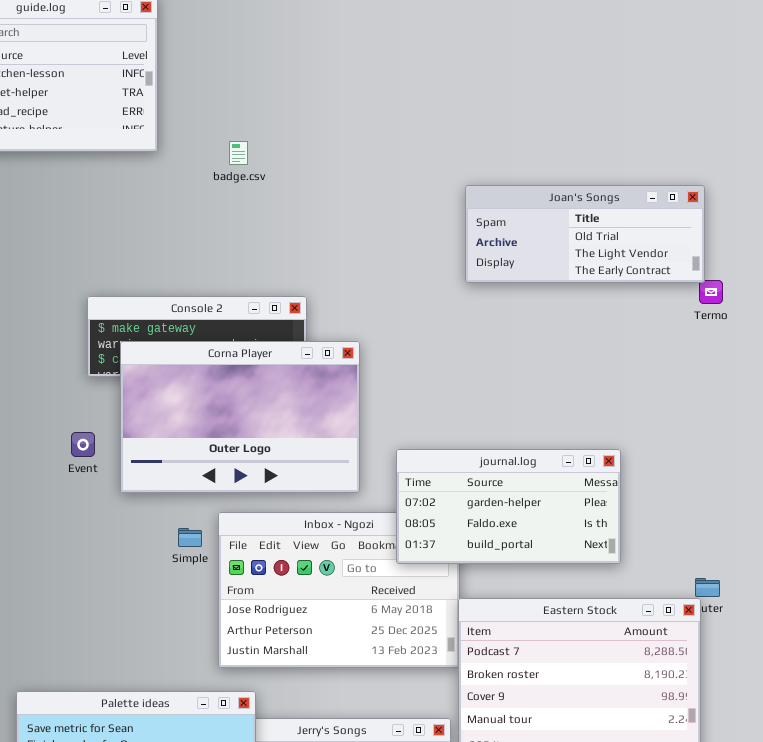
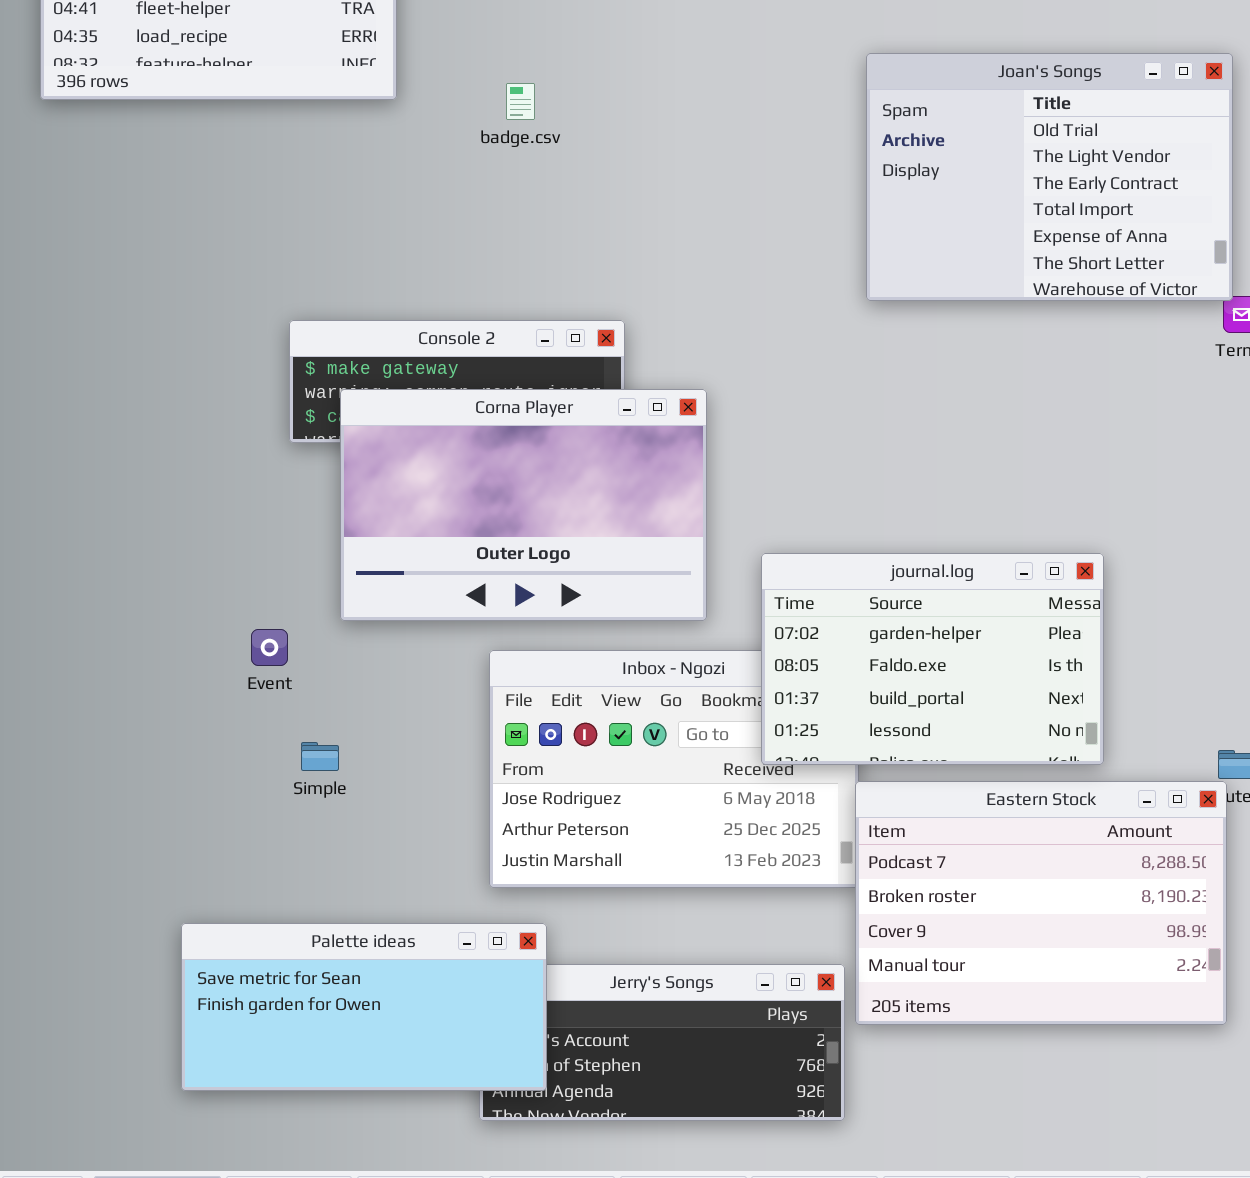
Joan's Songs: [465,185,705,283] -> [866,53,1233,301], resized
Event: [71,432,95,457] -> [251,629,288,666], moved
journal.log: [396,449,621,564] -> [761,553,1104,765], resized
Simple: [178,528,202,547] -> [301,742,339,771], moved

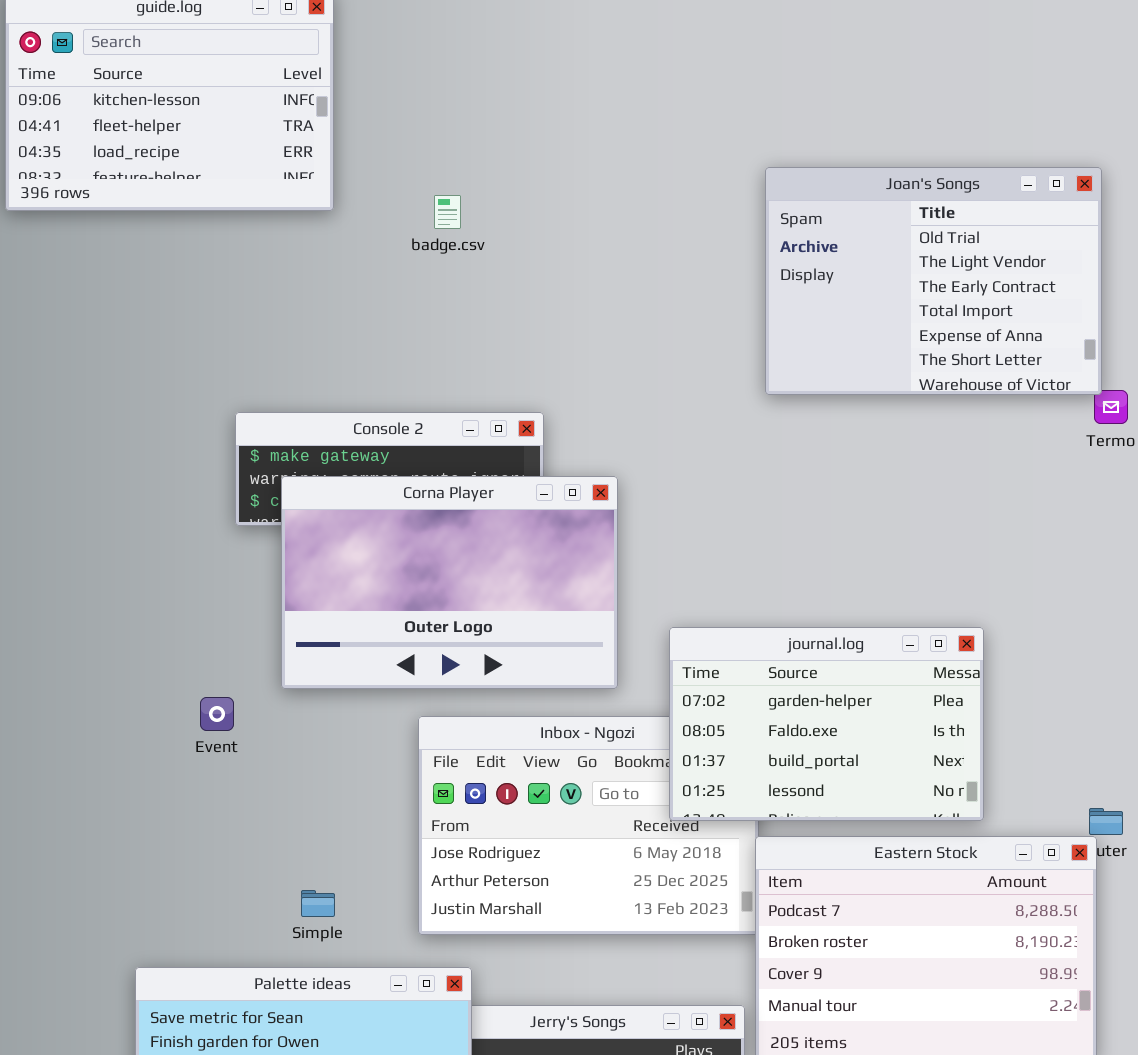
Simple: [301,742,339,771] -> [301,890,335,917], moved

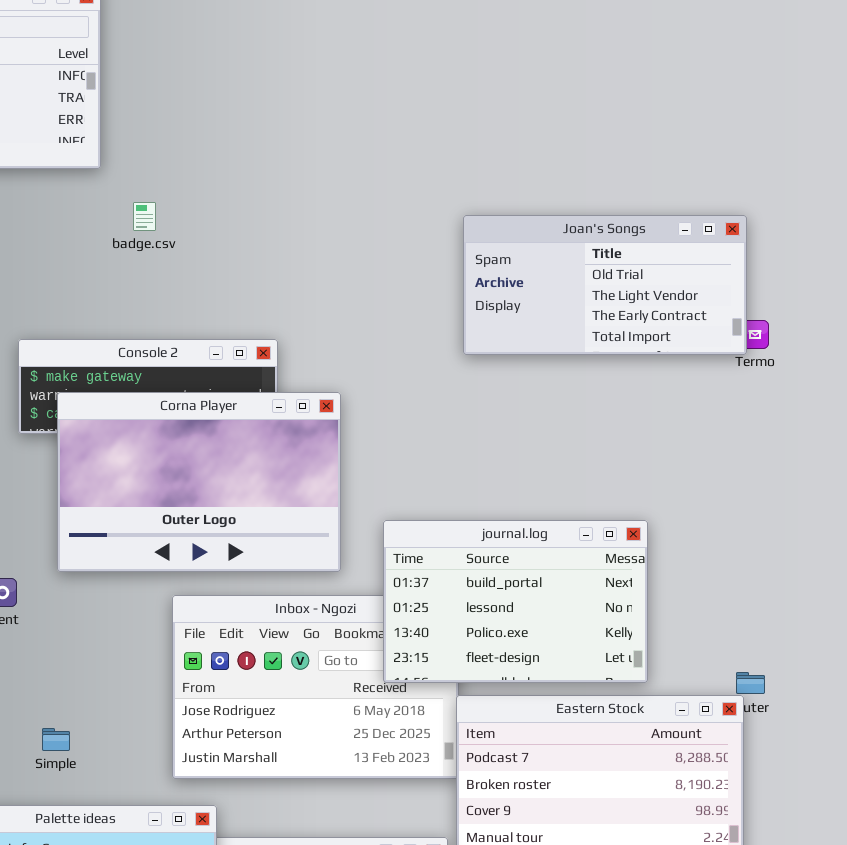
Joan's Songs: [765,167,1102,395] -> [463,215,747,355], moved, resized
badge.csv: [434,195,461,229] -> [133,202,156,231], moved
journal.log: [669,627,984,821] -> [383,520,648,683], scrolled down 2 rows
Simple: [301,890,335,917] -> [42,728,70,751], moved

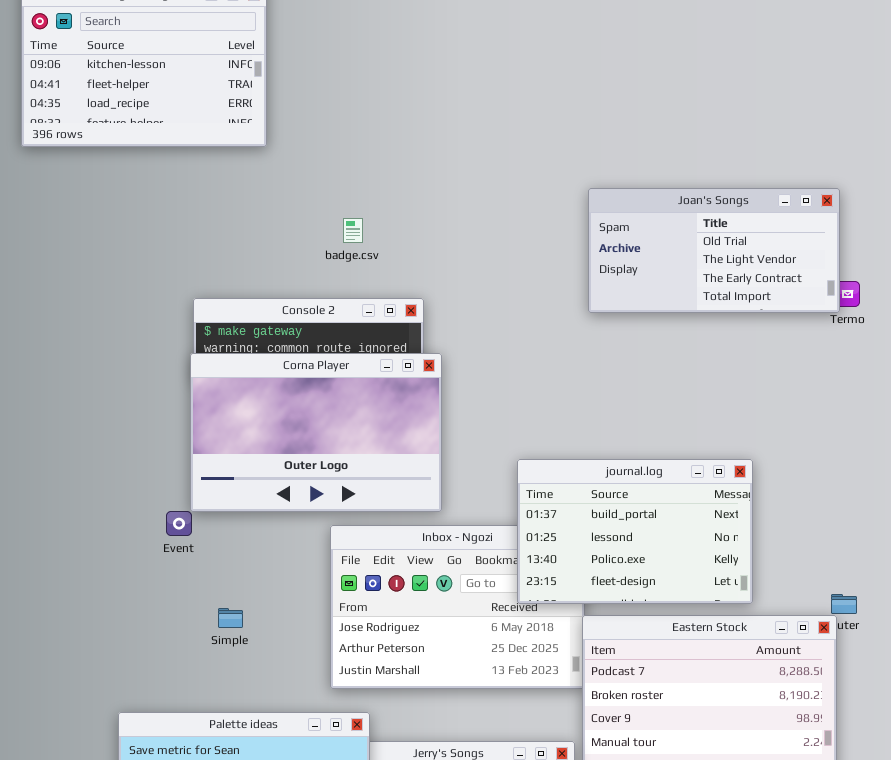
badge.csv: [133,202,156,231] -> [343,218,363,243], moved
Corna Player: [57,392,341,572] -> [190,353,442,512], moved
Simple: [42,728,70,751] -> [218,608,243,628], moved

